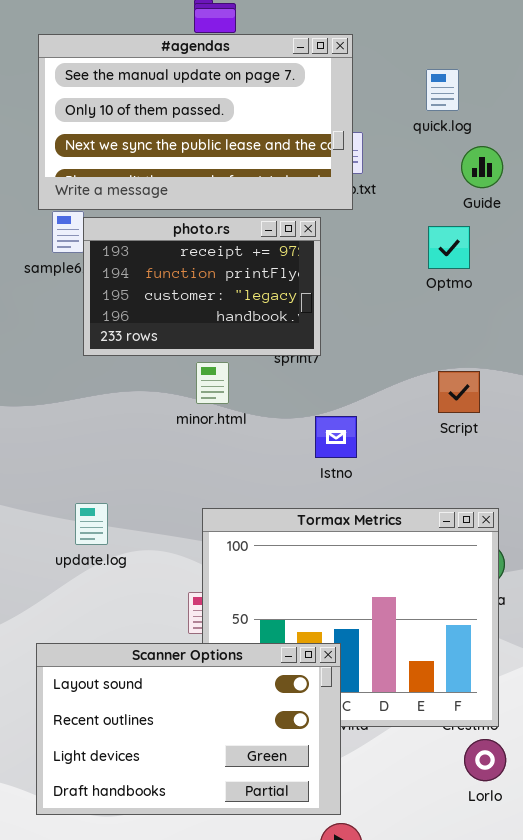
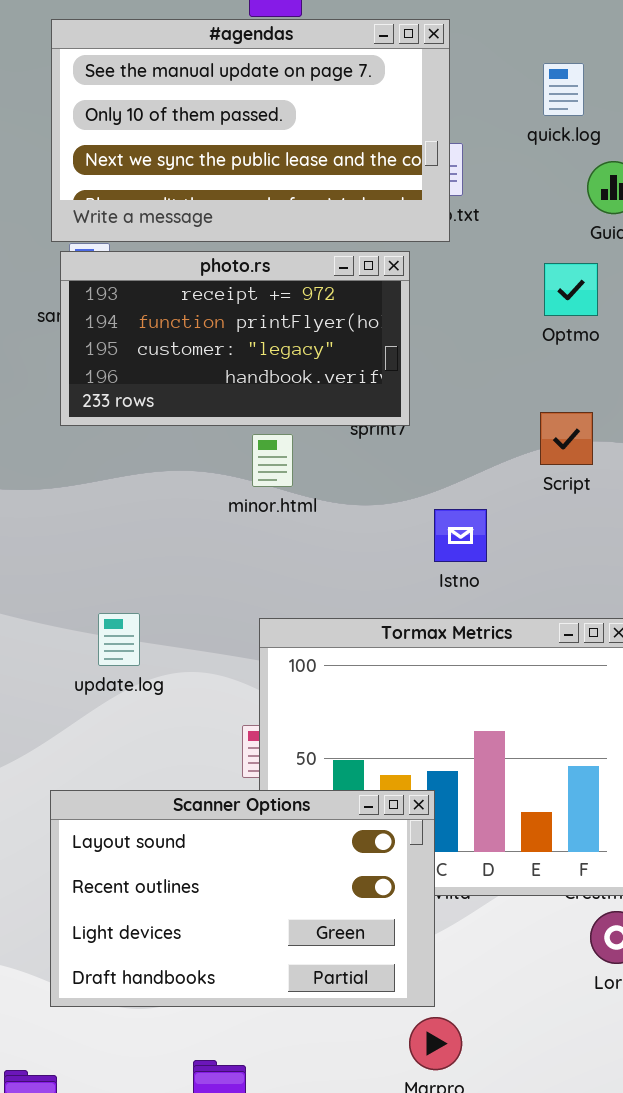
photo.rs: [83,217,321,356] -> [60,251,410,426], resized
Script: [438,371,480,413] -> [540,412,593,465], moved
Istno: [315,416,357,458] -> [434,509,487,562], moved

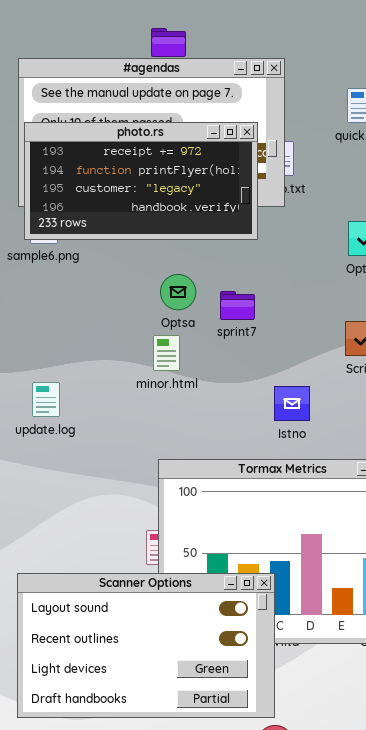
photo.rs: [60,251,410,426] -> [24,122,258,240], moved
update.log: [98,613,140,666] -> [32,382,60,417], moved

